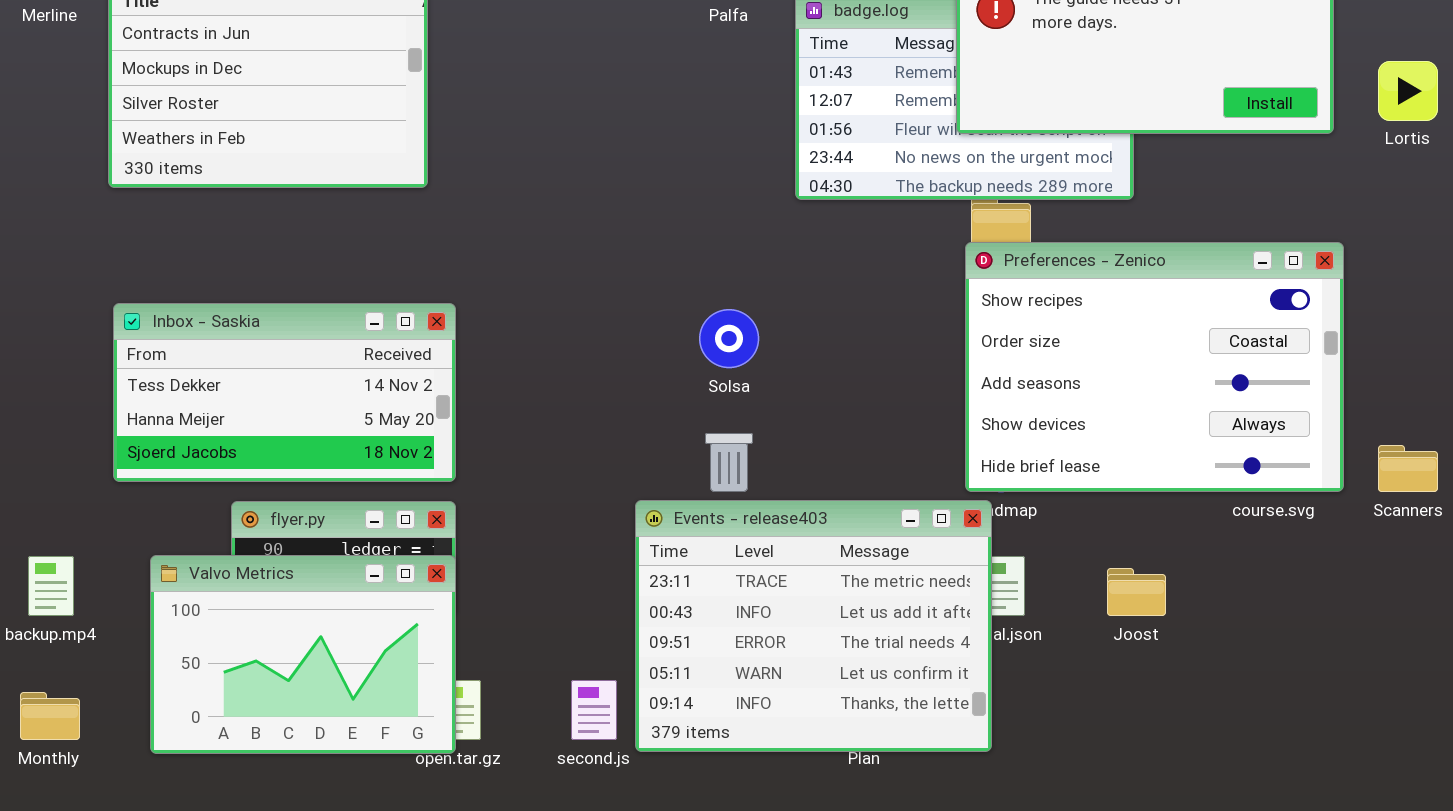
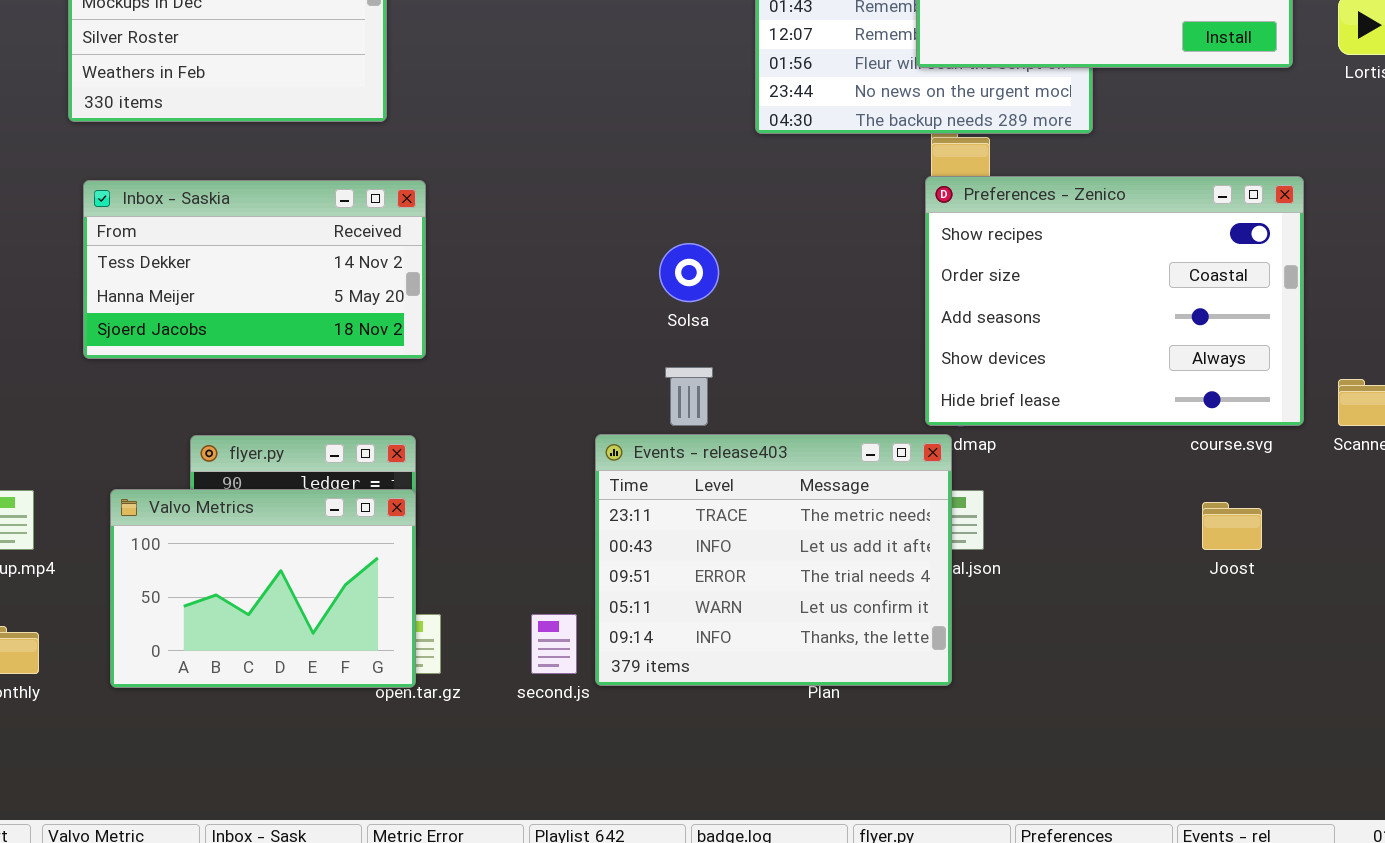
Inbox - Saskia: [113,303,456,482] -> [83,180,426,359], moved
Joost: [1107,568,1166,616] -> [1202,502,1262,550], moved

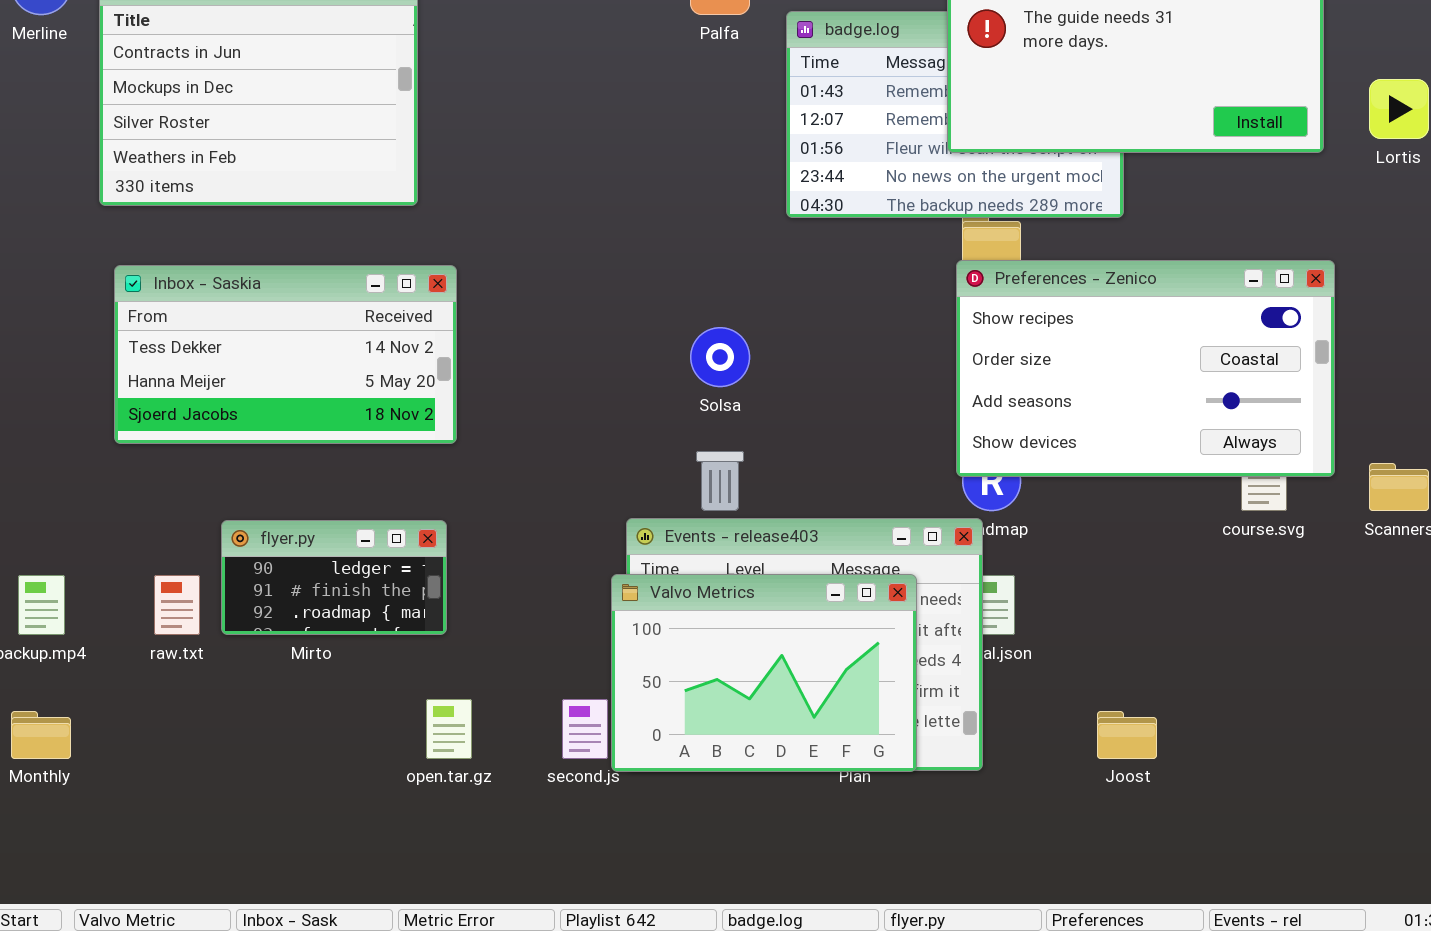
Preferences - Zenico: [925,176,1304,426] -> [956,260,1335,477], resized
Valvo Metrics: [110,489,416,688] -> [611,574,917,772], moved
Joost: [1202,502,1262,550] -> [1097,711,1157,759], moved

